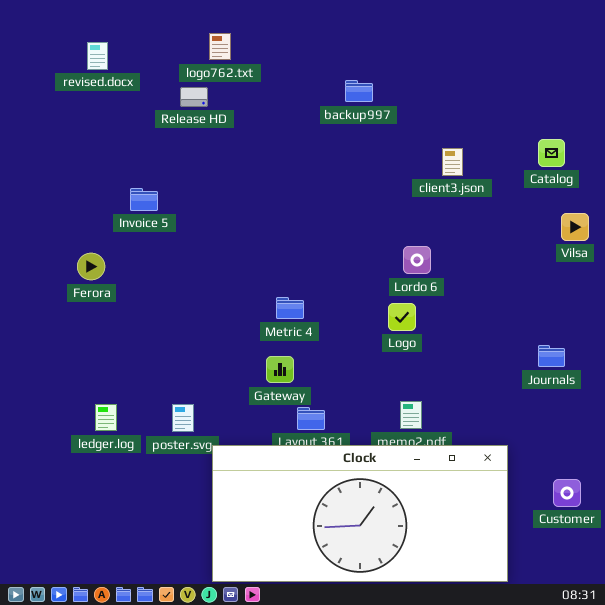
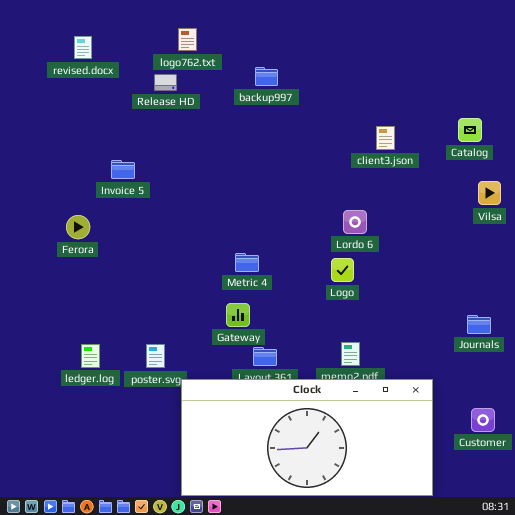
backup997: [345,80,373,102] -> [255,67,278,86], moved
Journals: [538,345,565,367] -> [467,315,491,334], moved

